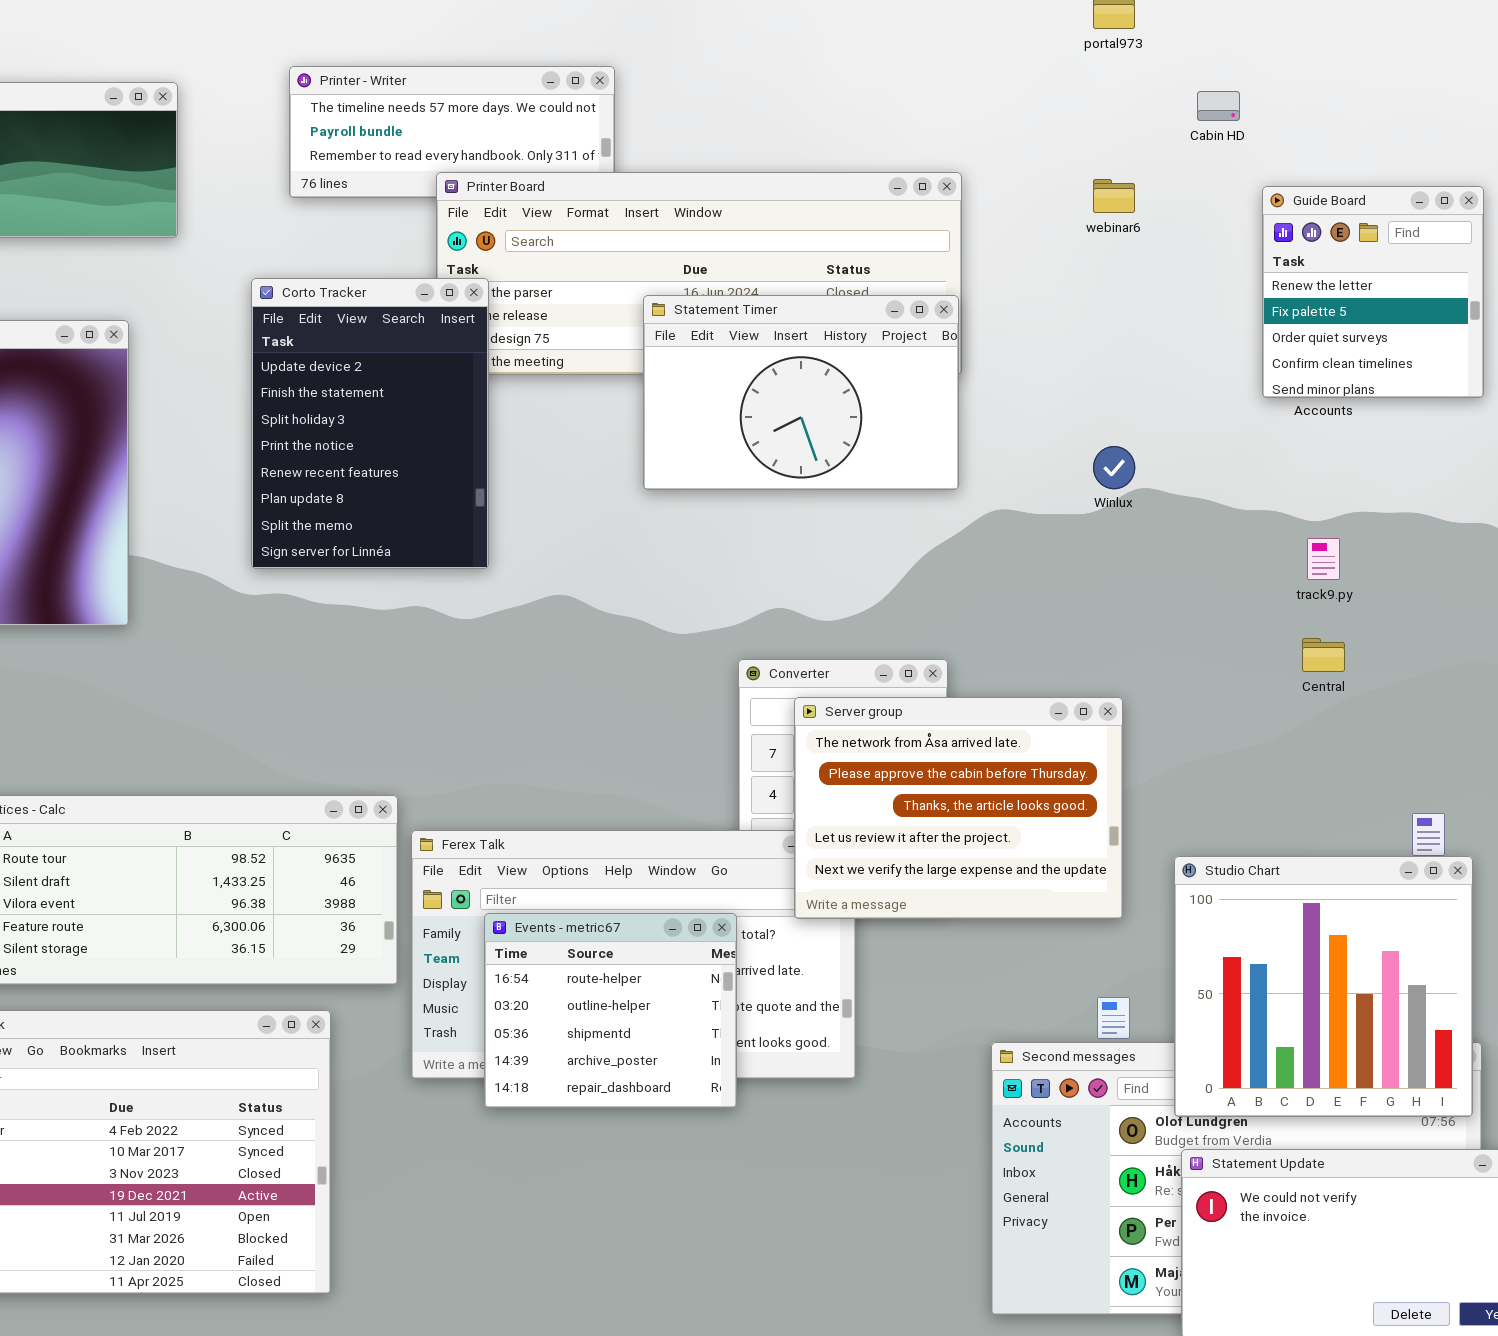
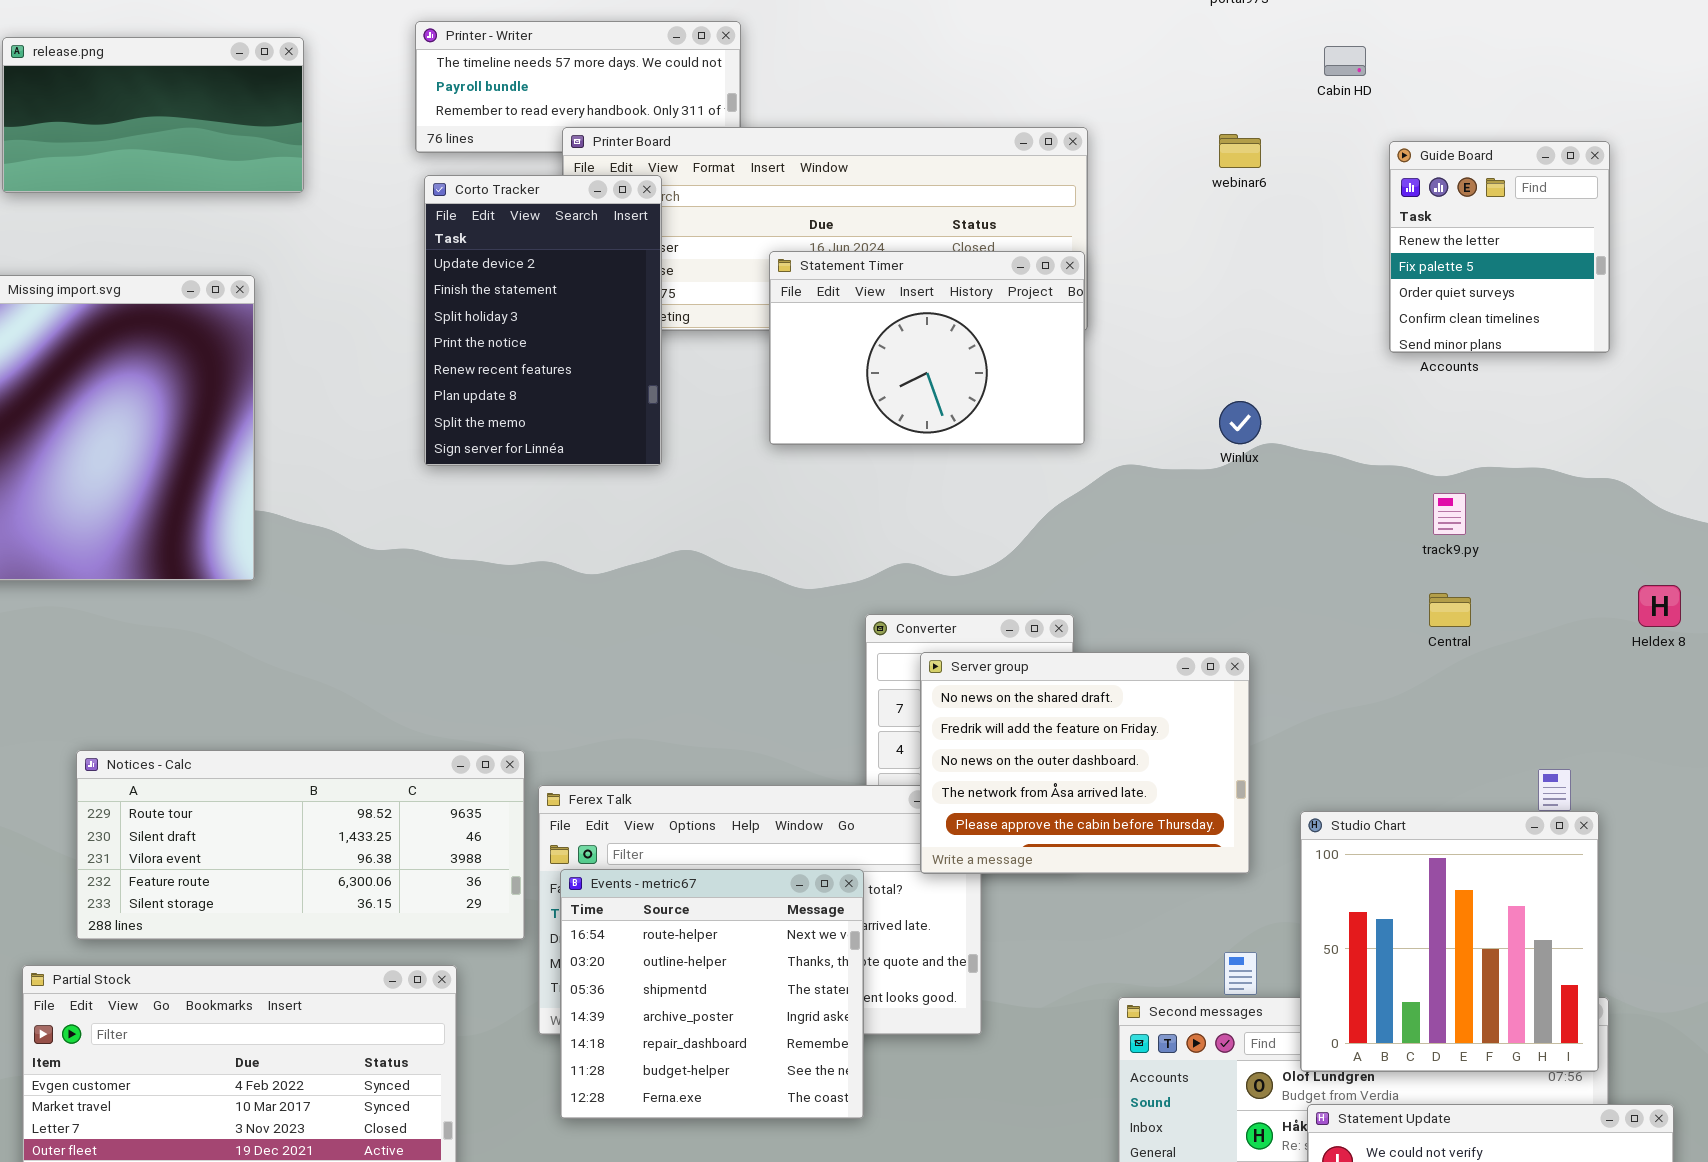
Corto Tracker: [251,278,489,569] -> [424,175,662,466], moved
Server group: [794,697,1123,919] -> [920,652,1250,874], scrolled up 3 rows
Events - metric67: [484,913,737,1108] -> [560,869,864,1119], resized

